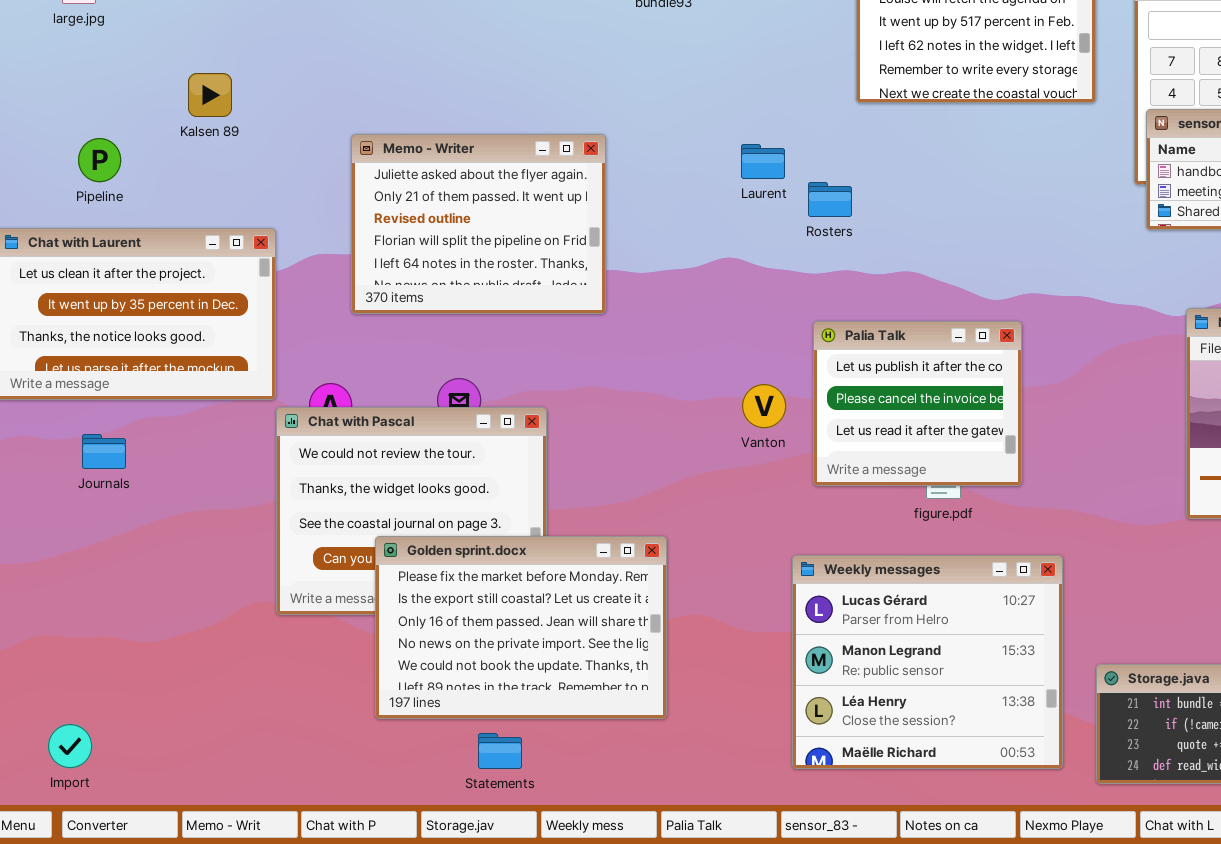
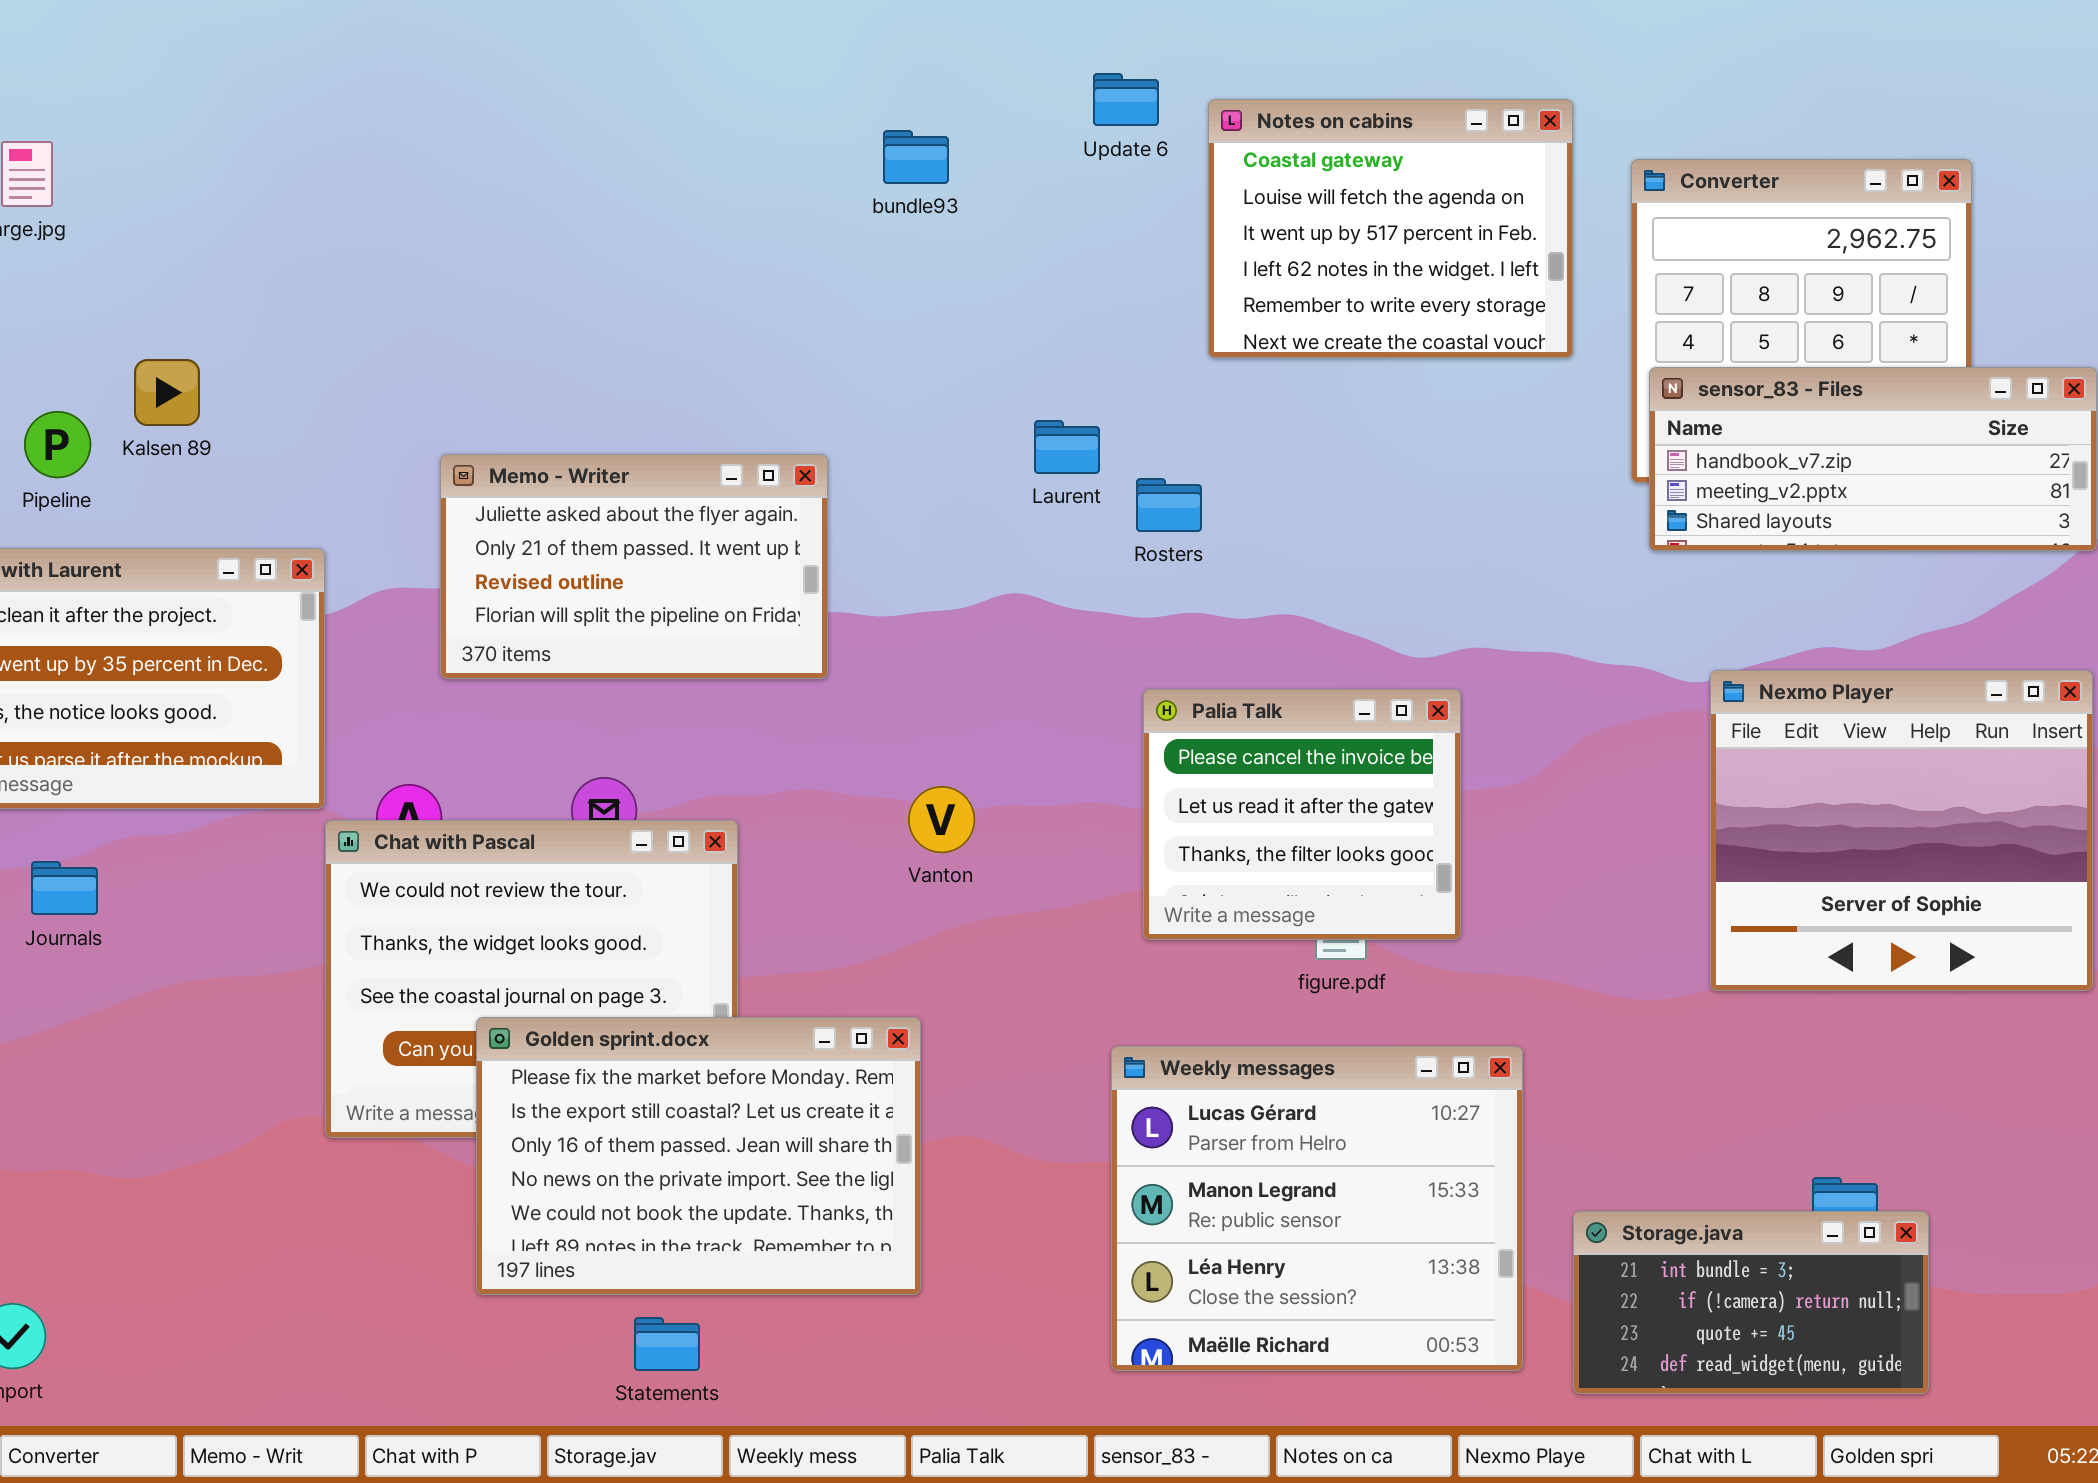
Kalsen 89: [188,73,232,117] -> [134,359,200,426], moved
Memo - Writer: [351,134,606,314] -> [440,454,828,679], resized
Palia Talk: [813,321,1022,486] -> [1143,689,1461,940], scrolled down 1 row
Vanton: [742,384,786,428] -> [908,786,975,853], moved

